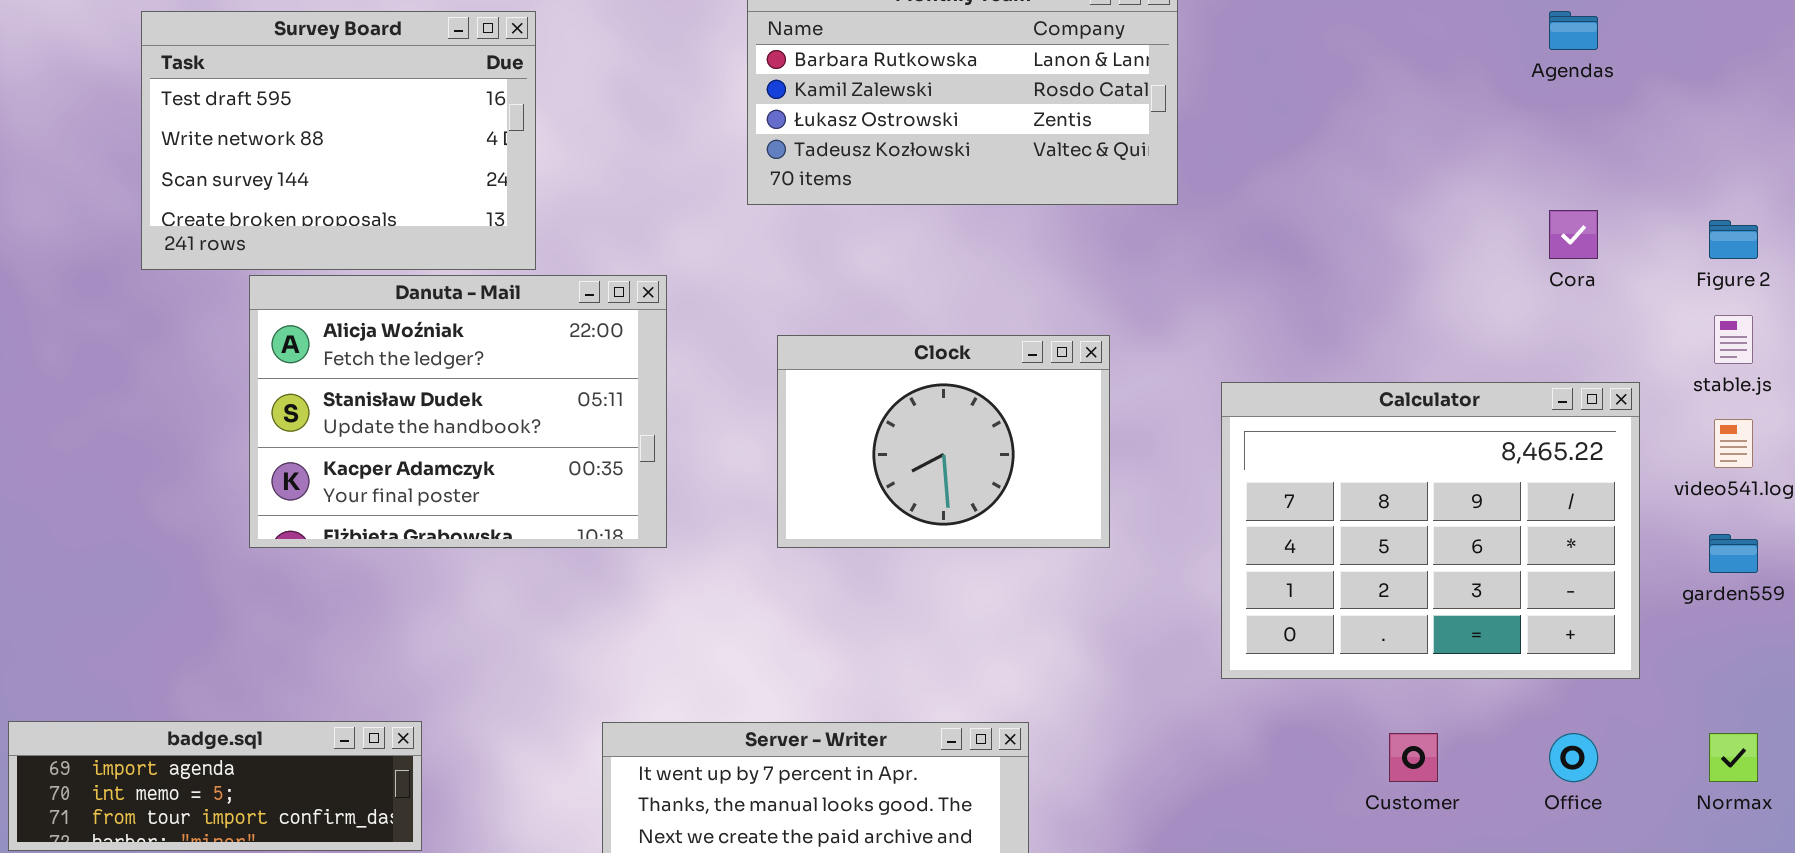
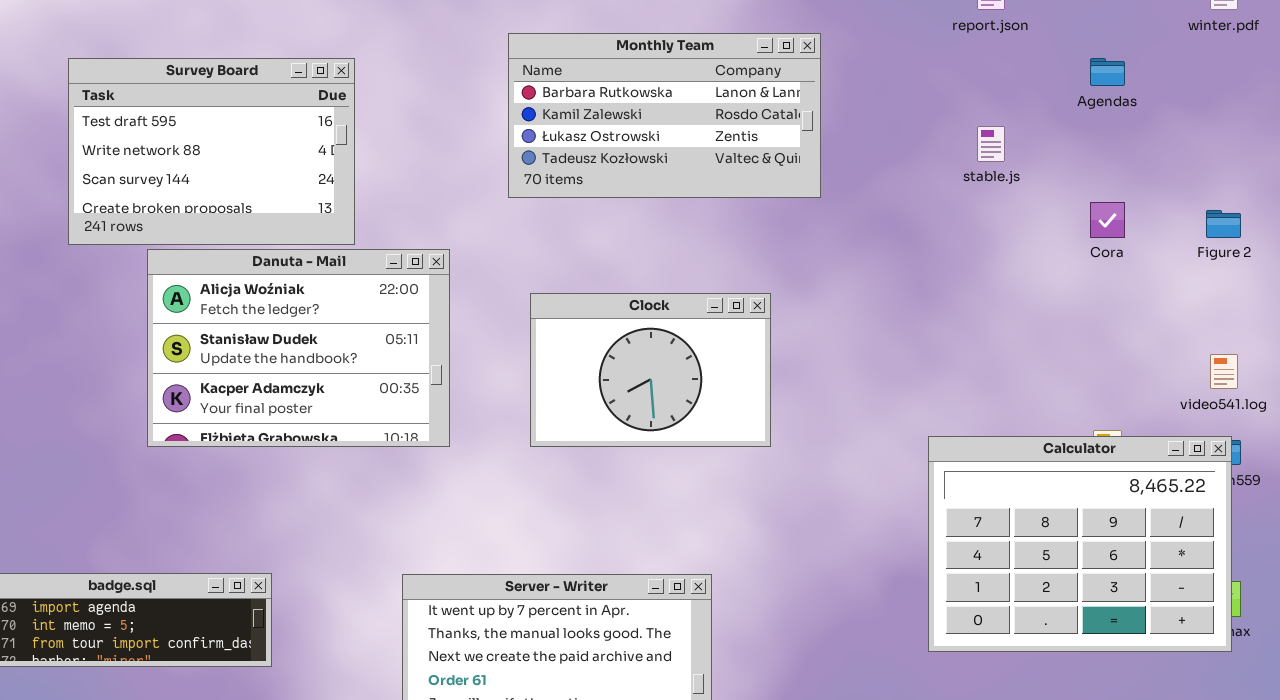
stable.js: [1714,315,1753,364] -> [977,126,1005,162], moved
Calculator: [1221,382,1640,679] -> [928,436,1232,652], moved

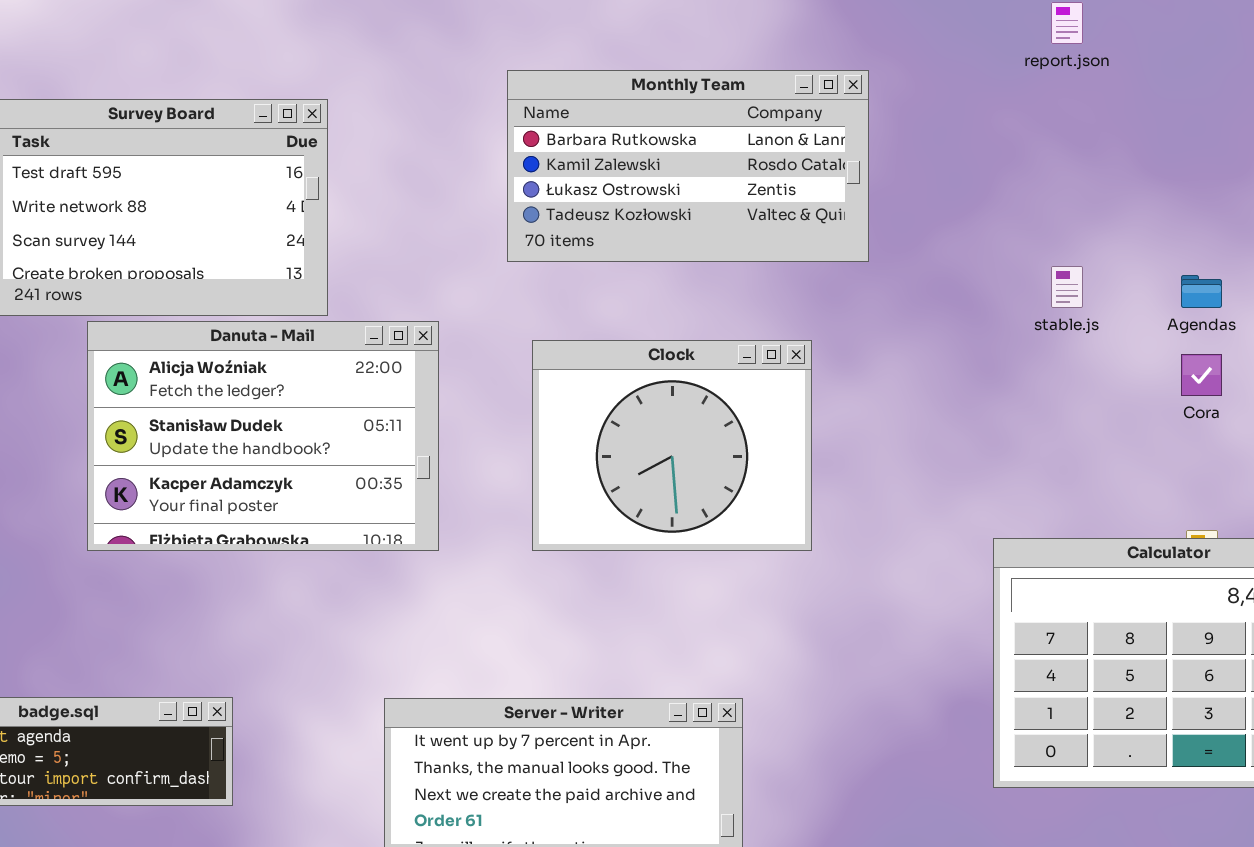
Agendas: [1090,58,1125,86] -> [1181,275,1222,308], moved
stable.js: [977,126,1005,162] -> [1051,266,1083,308], moved
Cora: [1090,202,1125,238] -> [1181,354,1222,396], moved
Clock: [530,293,771,447] -> [532,340,812,551], resized

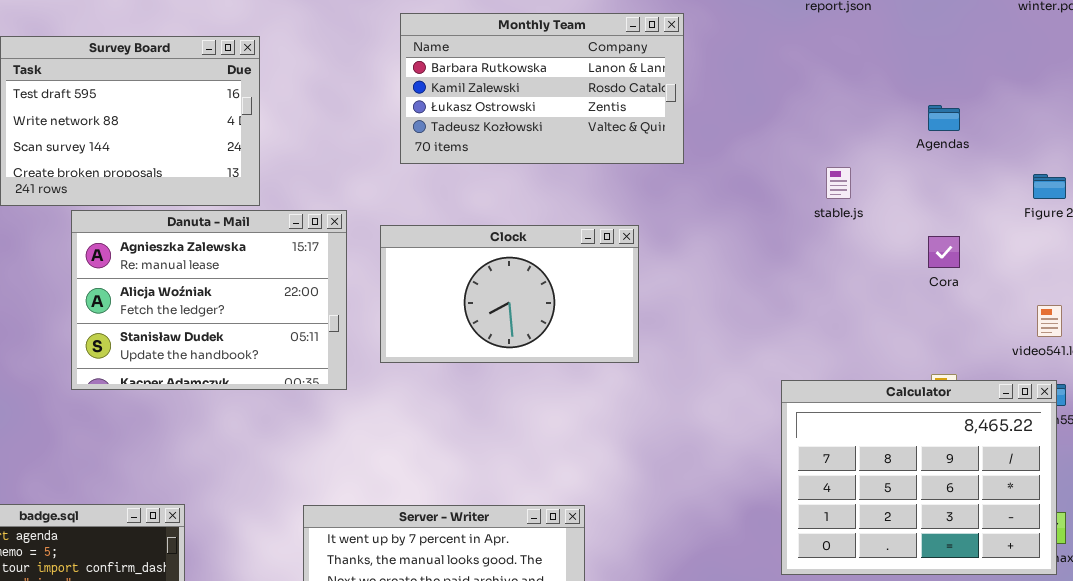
Agendas: [1181,275,1222,308] -> [928,105,960,131], moved
Danuta - Mail: [87,321,439,551] -> [71,210,347,390], scrolled up 1 row
Clock: [532,340,812,551] -> [380,225,639,363], resized

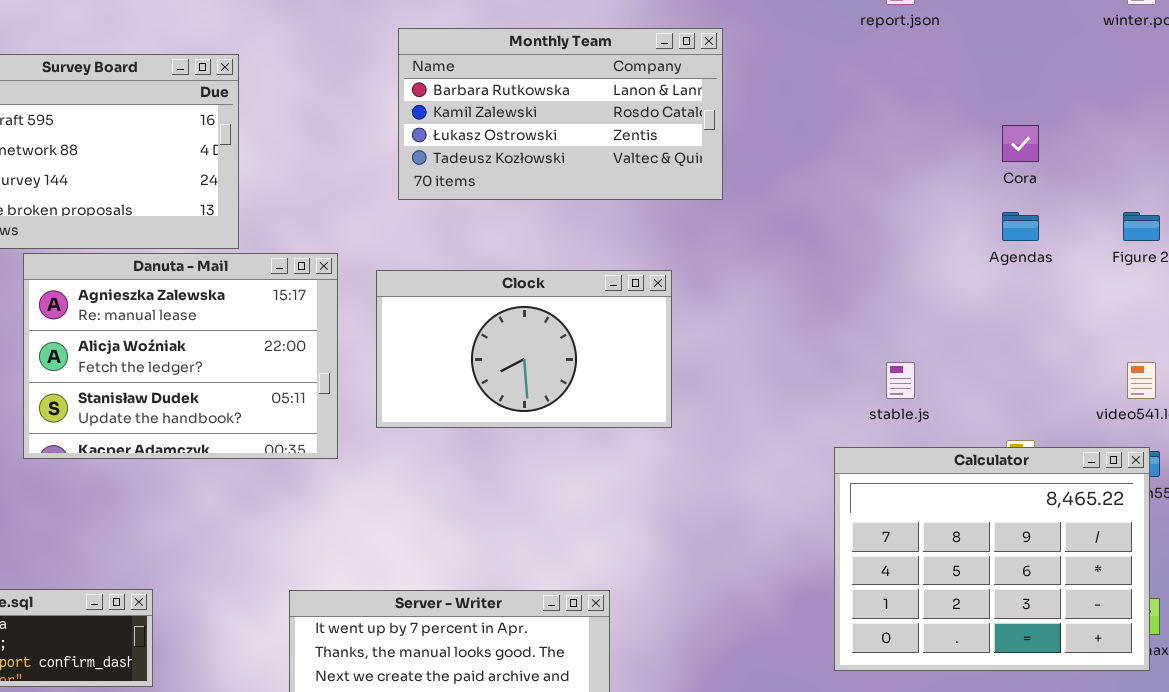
Agendas: [928,105,960,131] -> [1002,212,1039,241], moved
stable.js: [826,167,851,199] -> [886,362,915,399], moved
Cora: [928,236,960,268] -> [1002,125,1039,162], moved

